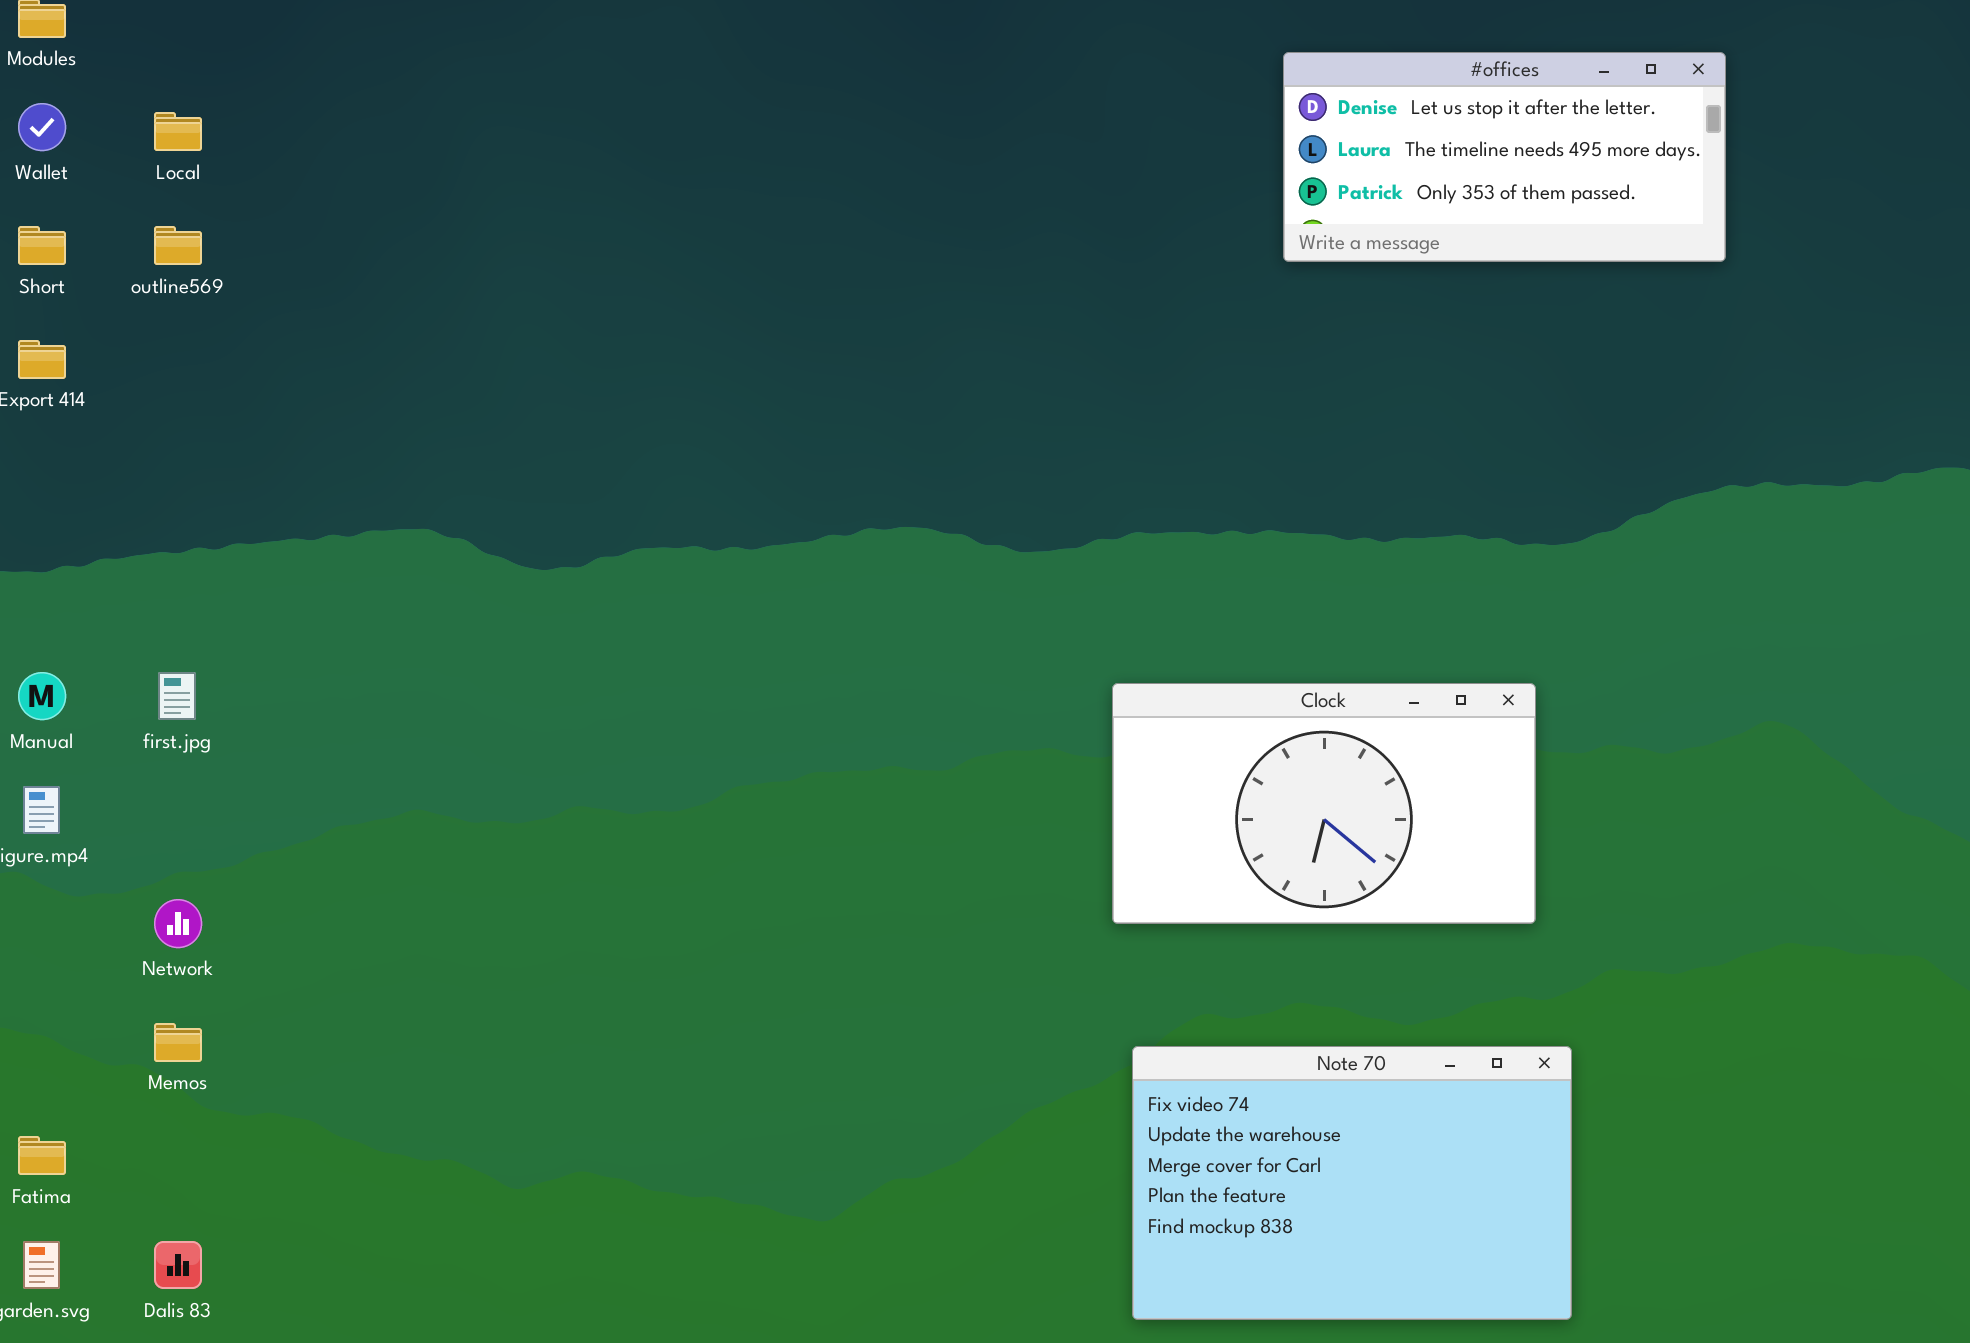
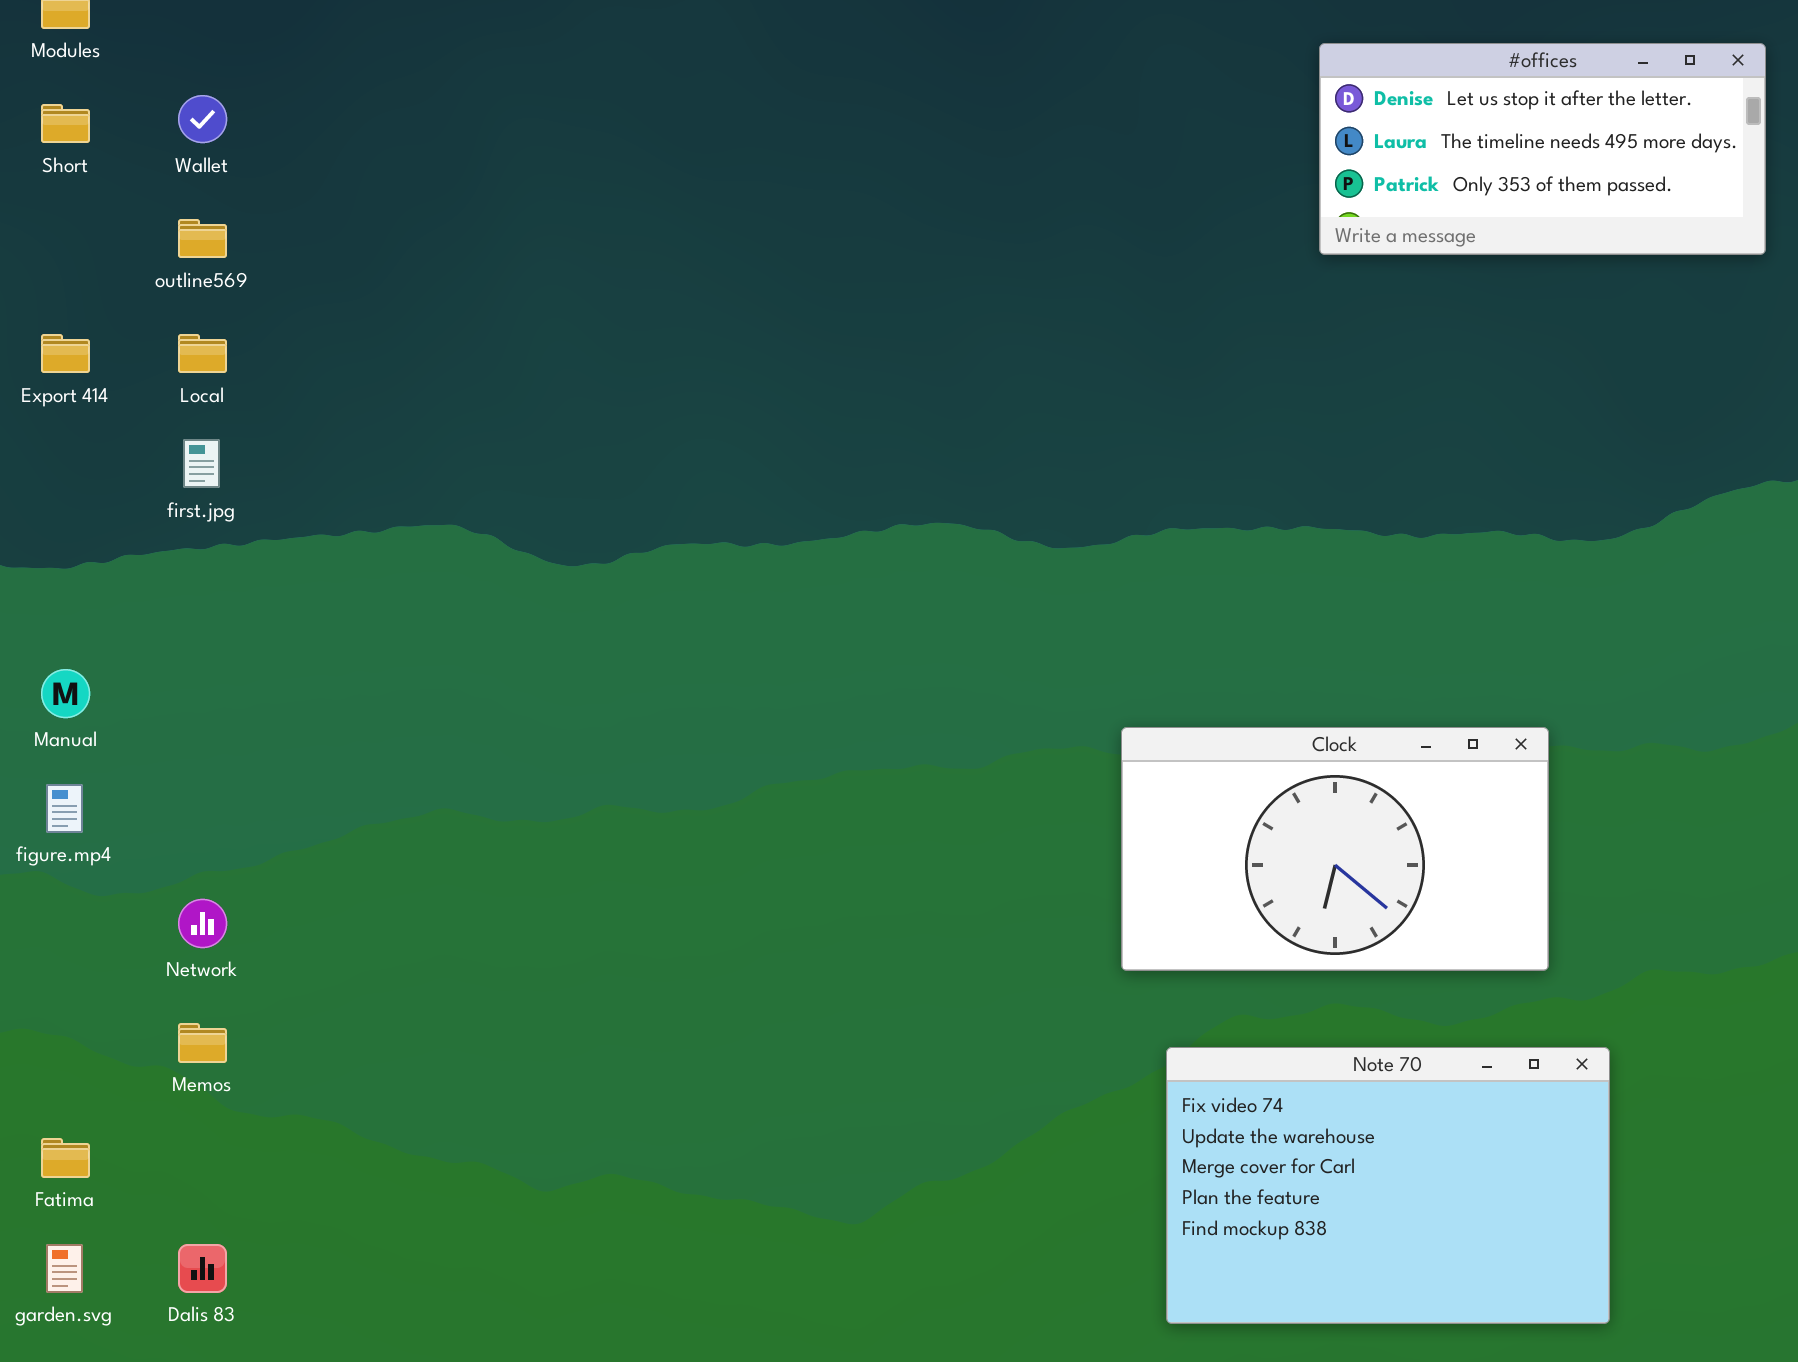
Wallet: [18,103,66,151] -> [178,95,227,143], moved
Local: [154,112,202,151] -> [178,334,227,373], moved
Short: [18,226,66,265] -> [41,104,90,143], moved
first.jpg: [158,672,196,720] -> [183,439,220,488], moved
Clock: [1112,683,1536,924] -> [1121,727,1549,971], moved

